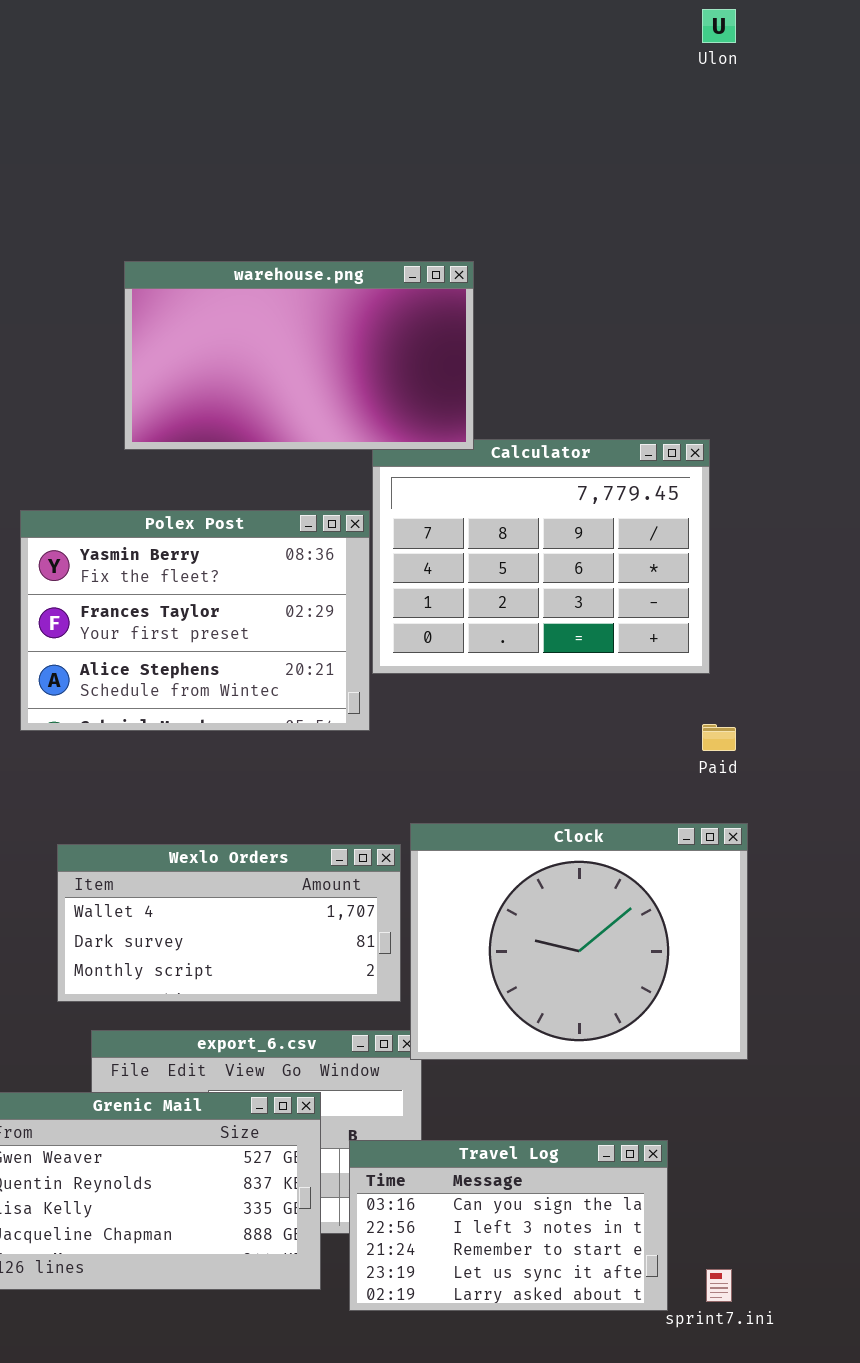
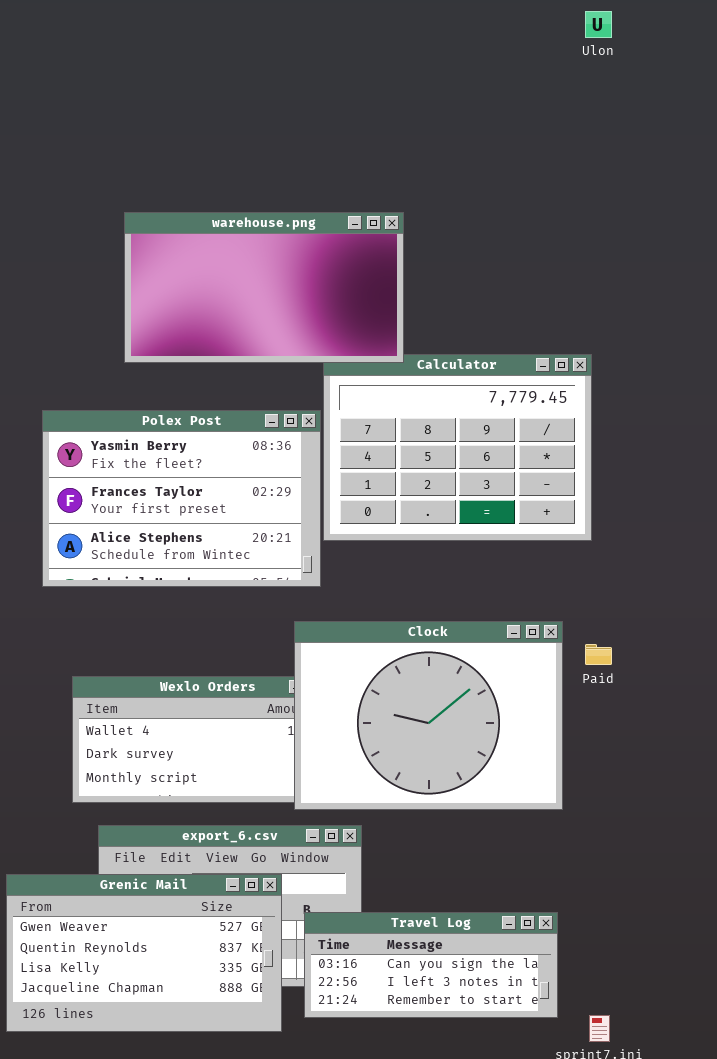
Paid: [702,724,736,751] -> [585,644,612,665], moved
Clock: [410,823,748,1060] -> [294,621,563,810], moved
Travel Log: [349,1140,668,1311] -> [304,912,558,1018], resized

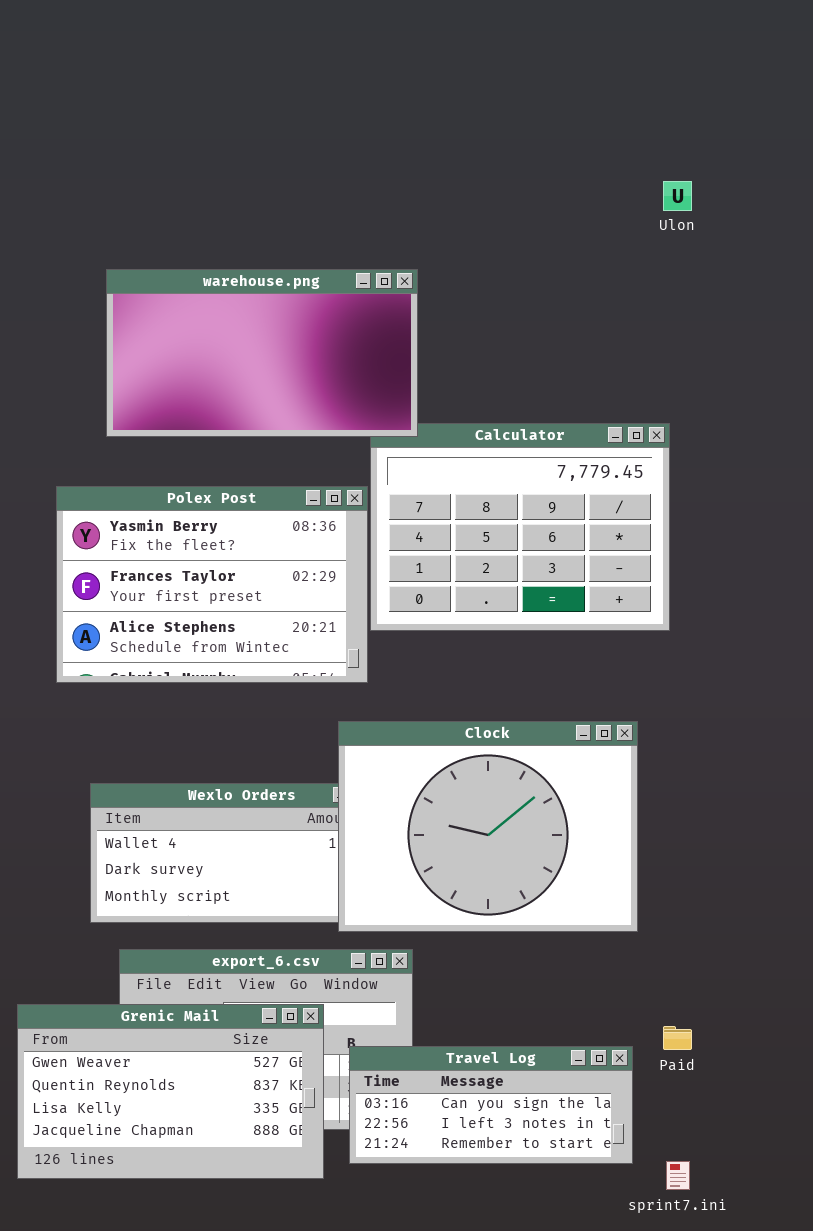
Ulon: [585,11,612,38] -> [663,181,692,211], moved
warehouse.png: [124,212,404,363] -> [106,269,418,437], moved
Paid: [585,644,612,665] -> [663,1026,692,1050], moved

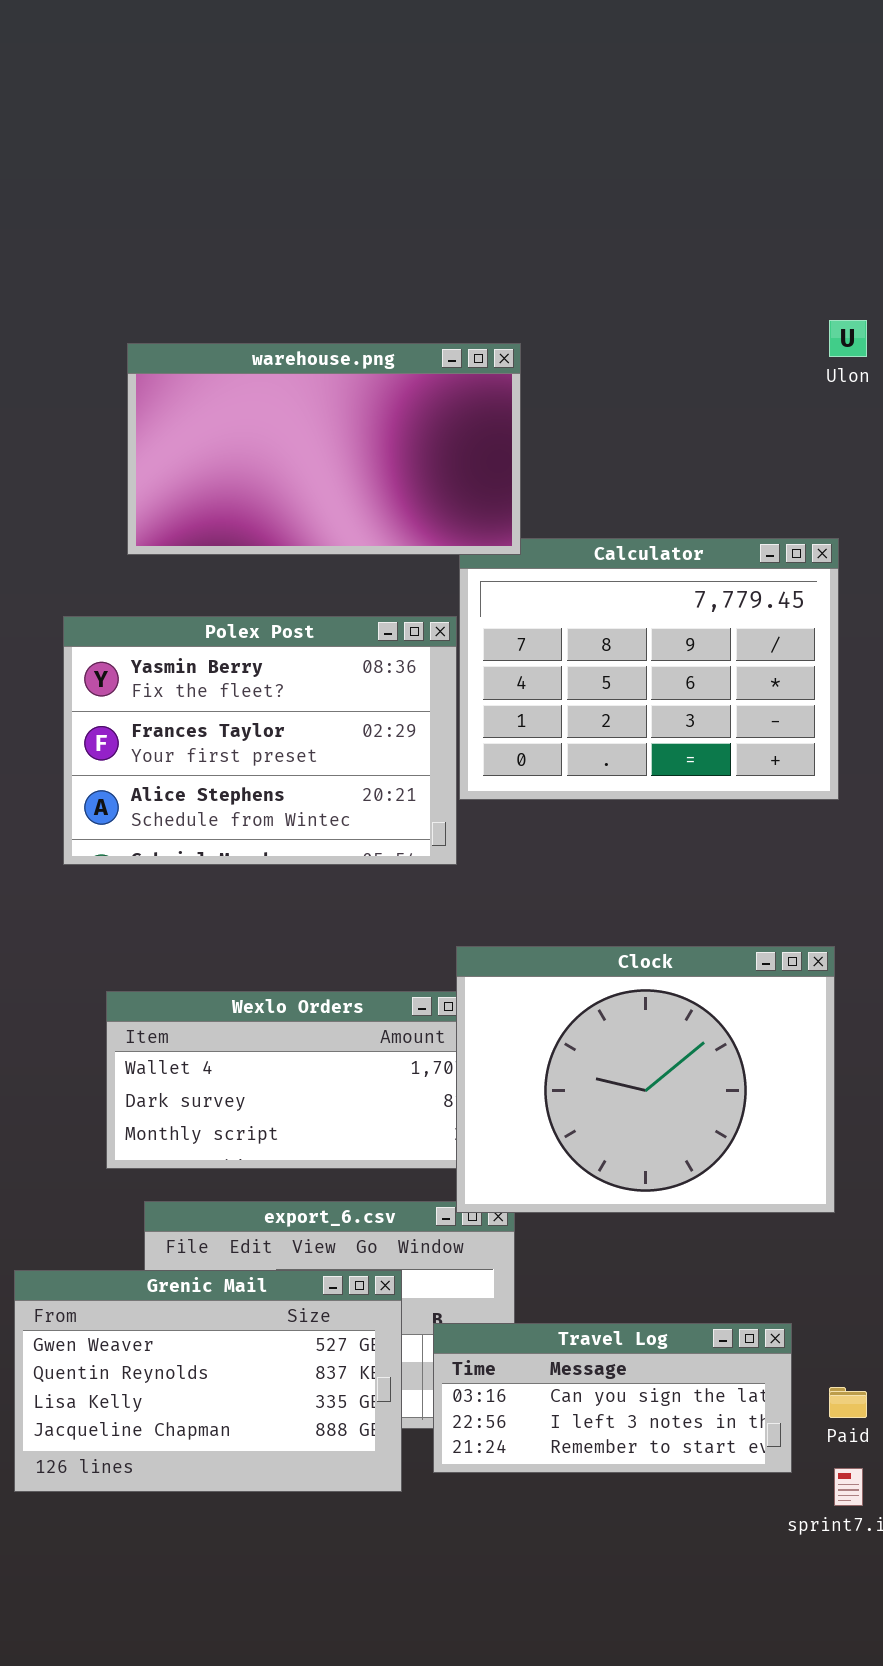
Ulon: [663,181,692,211] -> [829,320,867,357], moved
Clock: [338,721,638,932] -> [456,946,835,1213], moved
Paid: [663,1026,692,1050] -> [829,1387,867,1418], moved

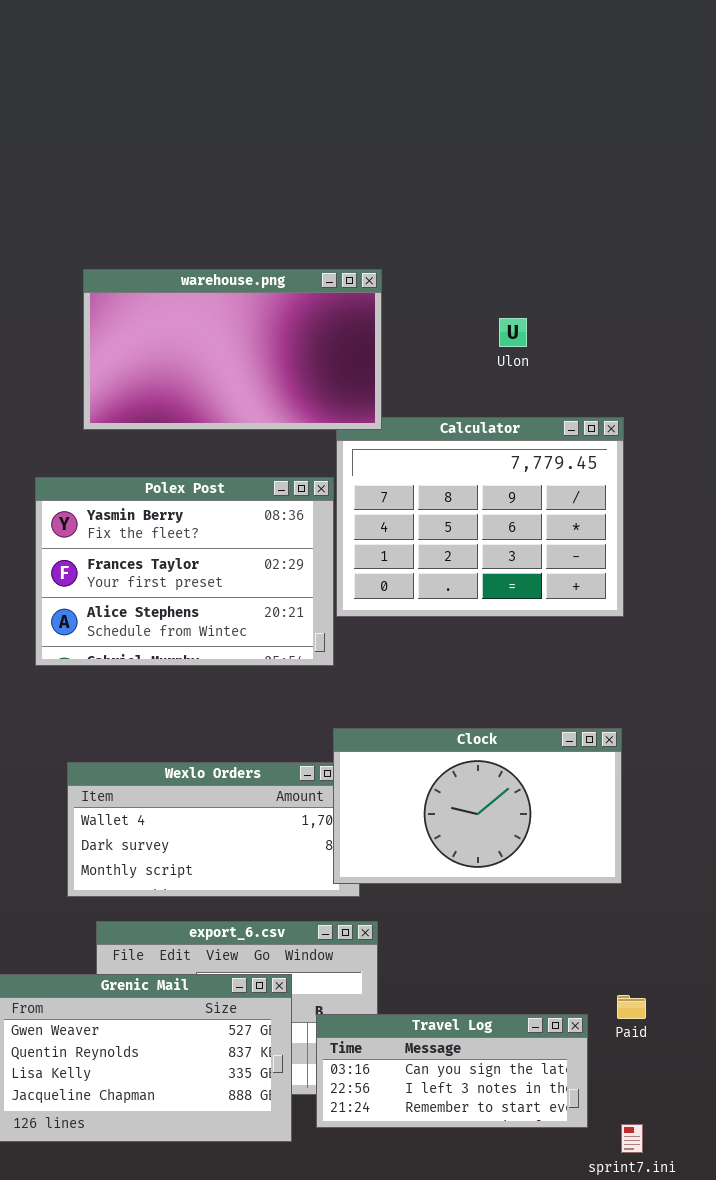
Ulon: [829,320,867,357] -> [499,318,527,347], moved
Clock: [456,946,835,1213] -> [333,728,622,884], resized
Paid: [829,1387,867,1418] -> [617,995,646,1019], moved

